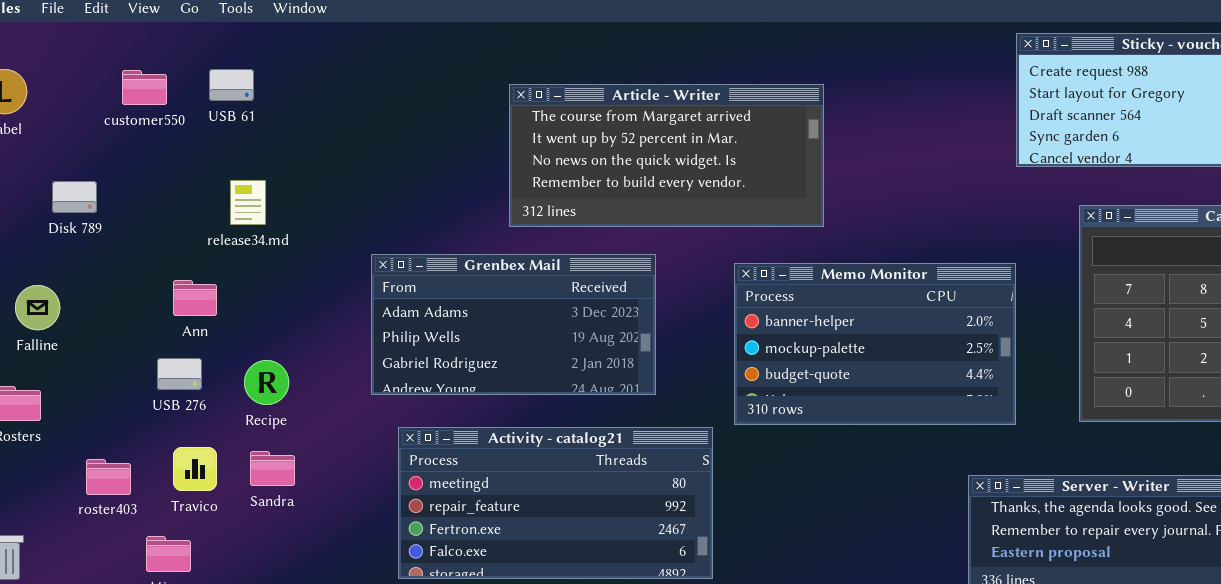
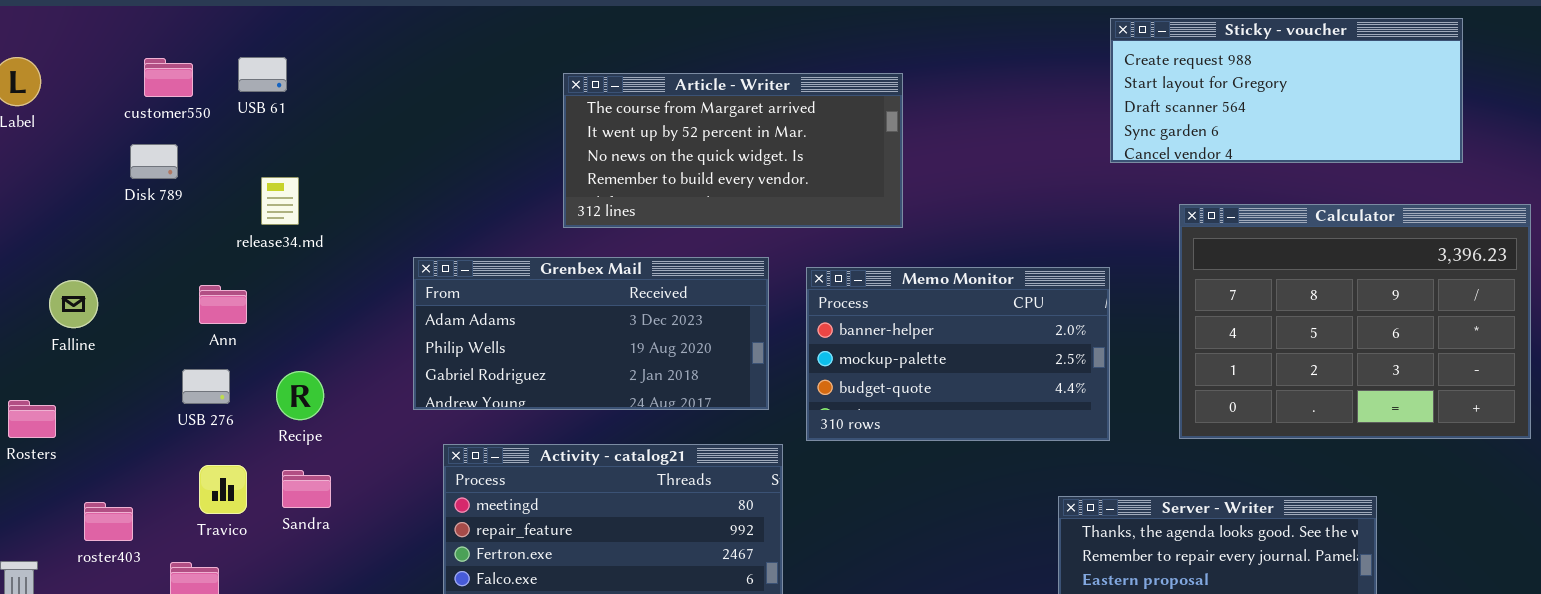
Disk 789: [52,181,97,213] -> [130,144,178,179], moved
Grenbex Mail: [371,254,656,395] -> [413,257,769,410], resized
Falline: [15,285,60,330] -> [49,280,98,328], moved
roster403: [86,459,131,495] -> [84,502,133,541], moved

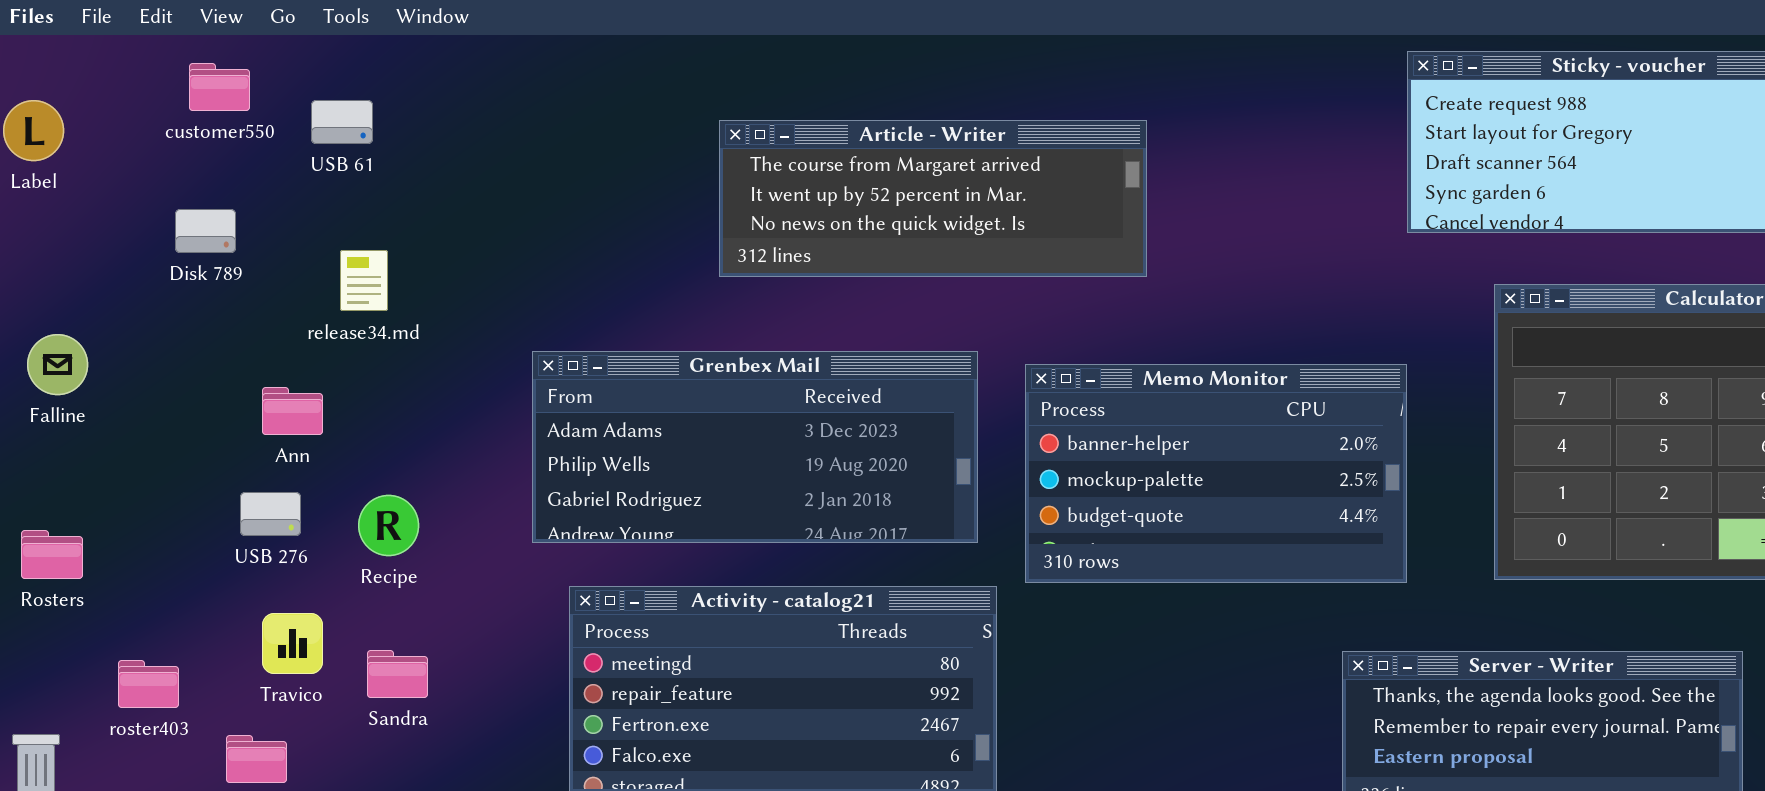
customer550: [144,58,193,97] -> [189,63,250,111], moved
Article - Writer: [563,73,903,228] -> [719,120,1147,277], resized
Falline: [49,280,98,328] -> [27,334,88,395], moved
Sandra: [282,470,331,508] -> [367,650,428,698], moved

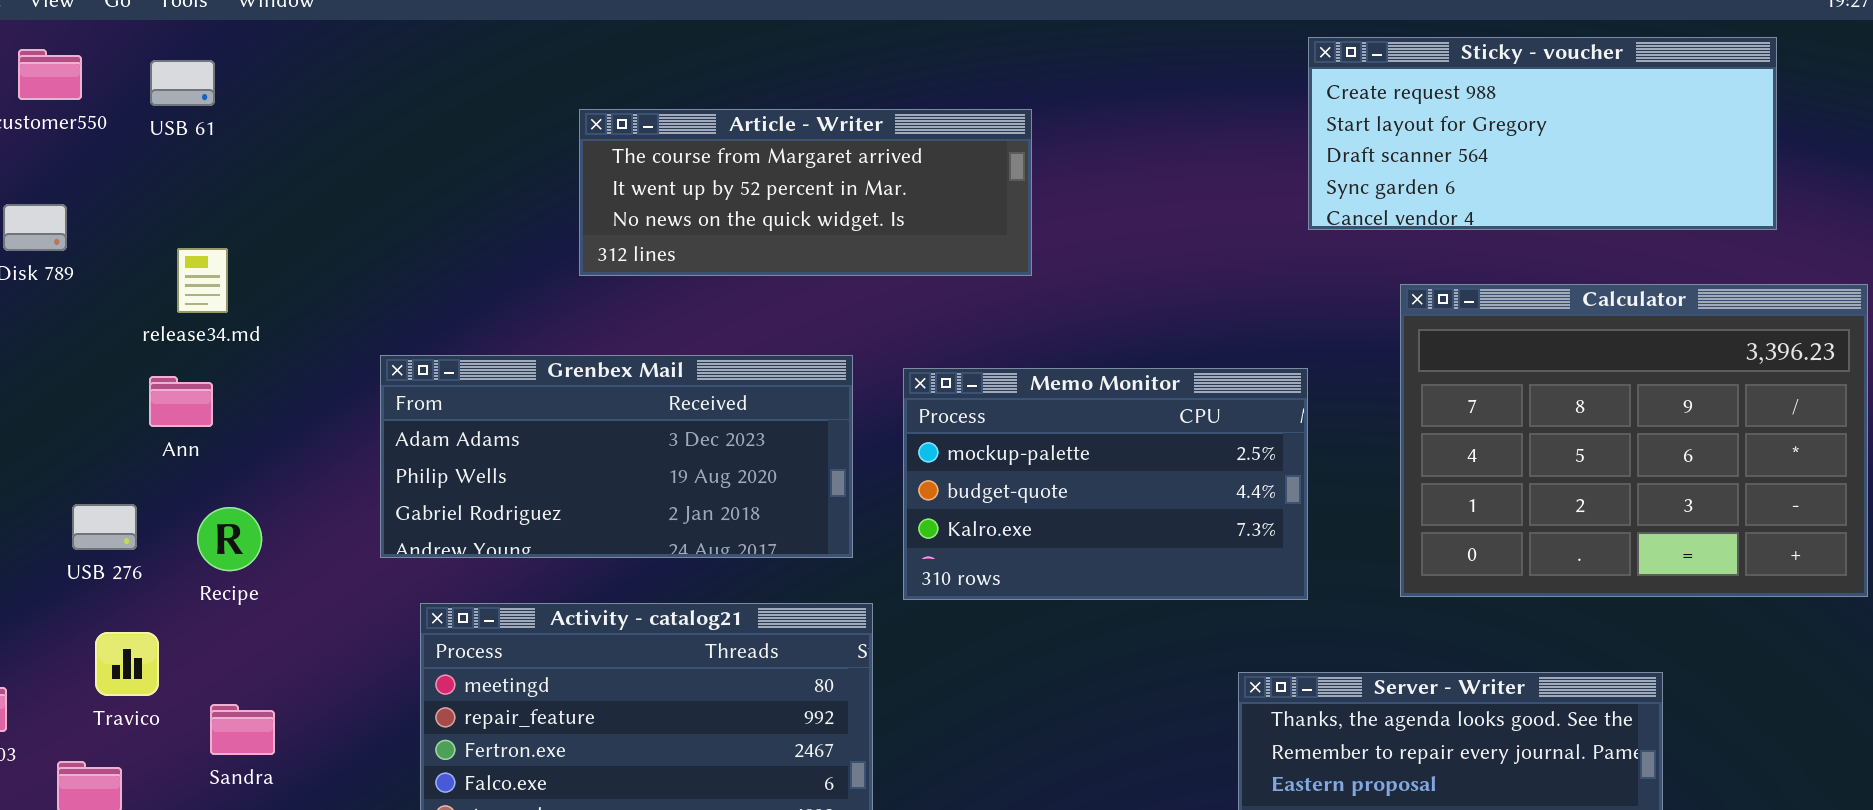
USB 61: [311,100,373,144] -> [150,60,215,106], moved
Memo Monitor: [1025,364,1407,583] -> [903,368,1308,600], scrolled down 1 row
Ann: [262,387,323,435] -> [149,376,213,427], moved
Sandra: [367,650,428,698] -> [210,704,275,755], moved

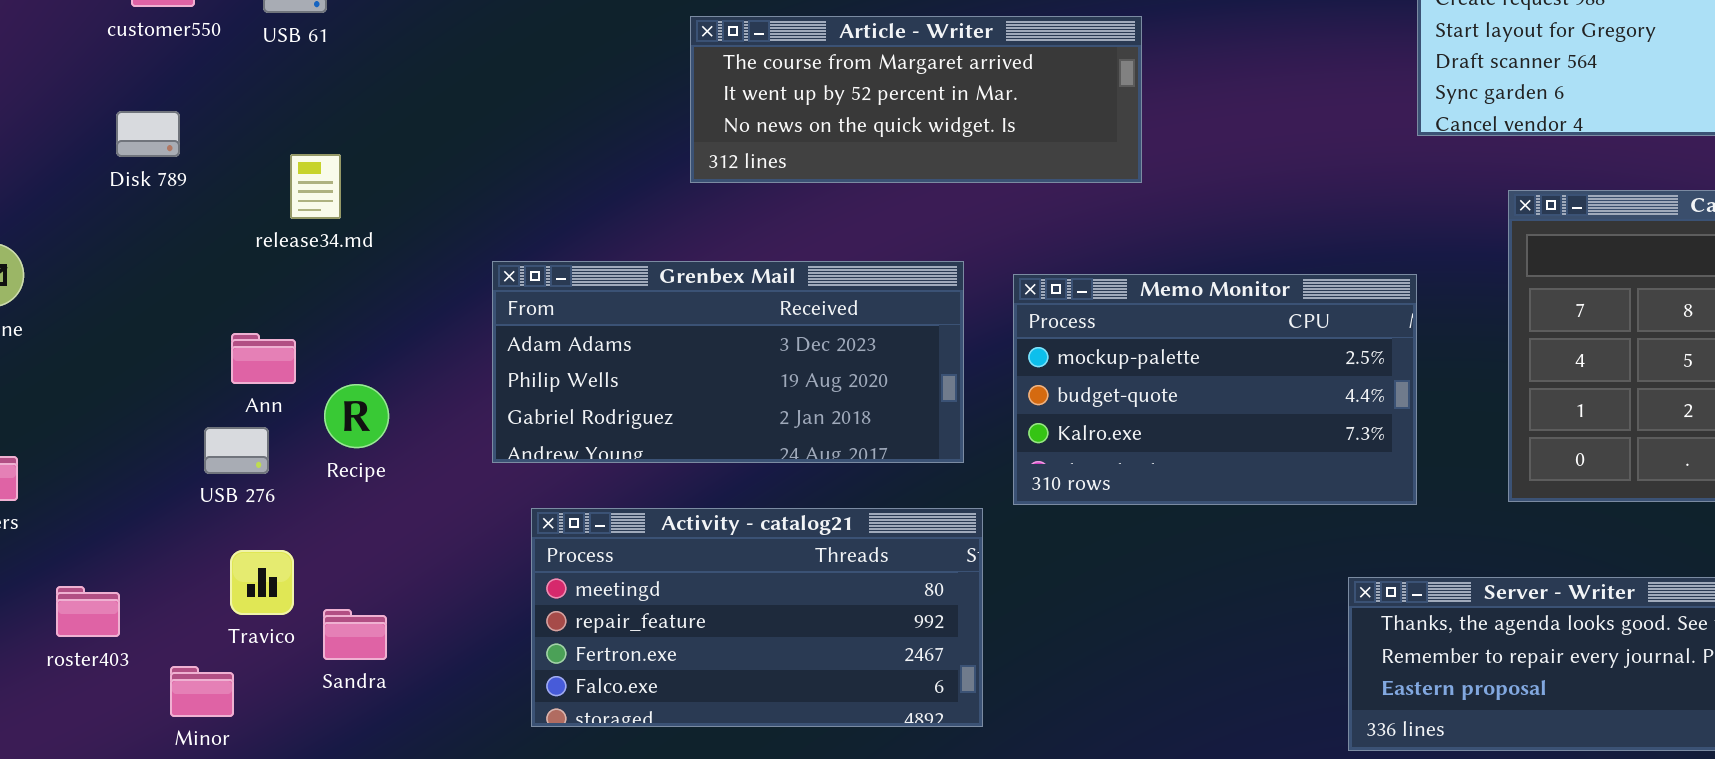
Ann: [149,376,213,427] -> [231,333,296,384], moved
USB 276: [72,504,137,550] -> [204,427,269,474], moved
Recipe: [197,507,262,571] -> [324,384,389,448], moved
Travico: [95,632,159,696] -> [230,550,294,615], moved

